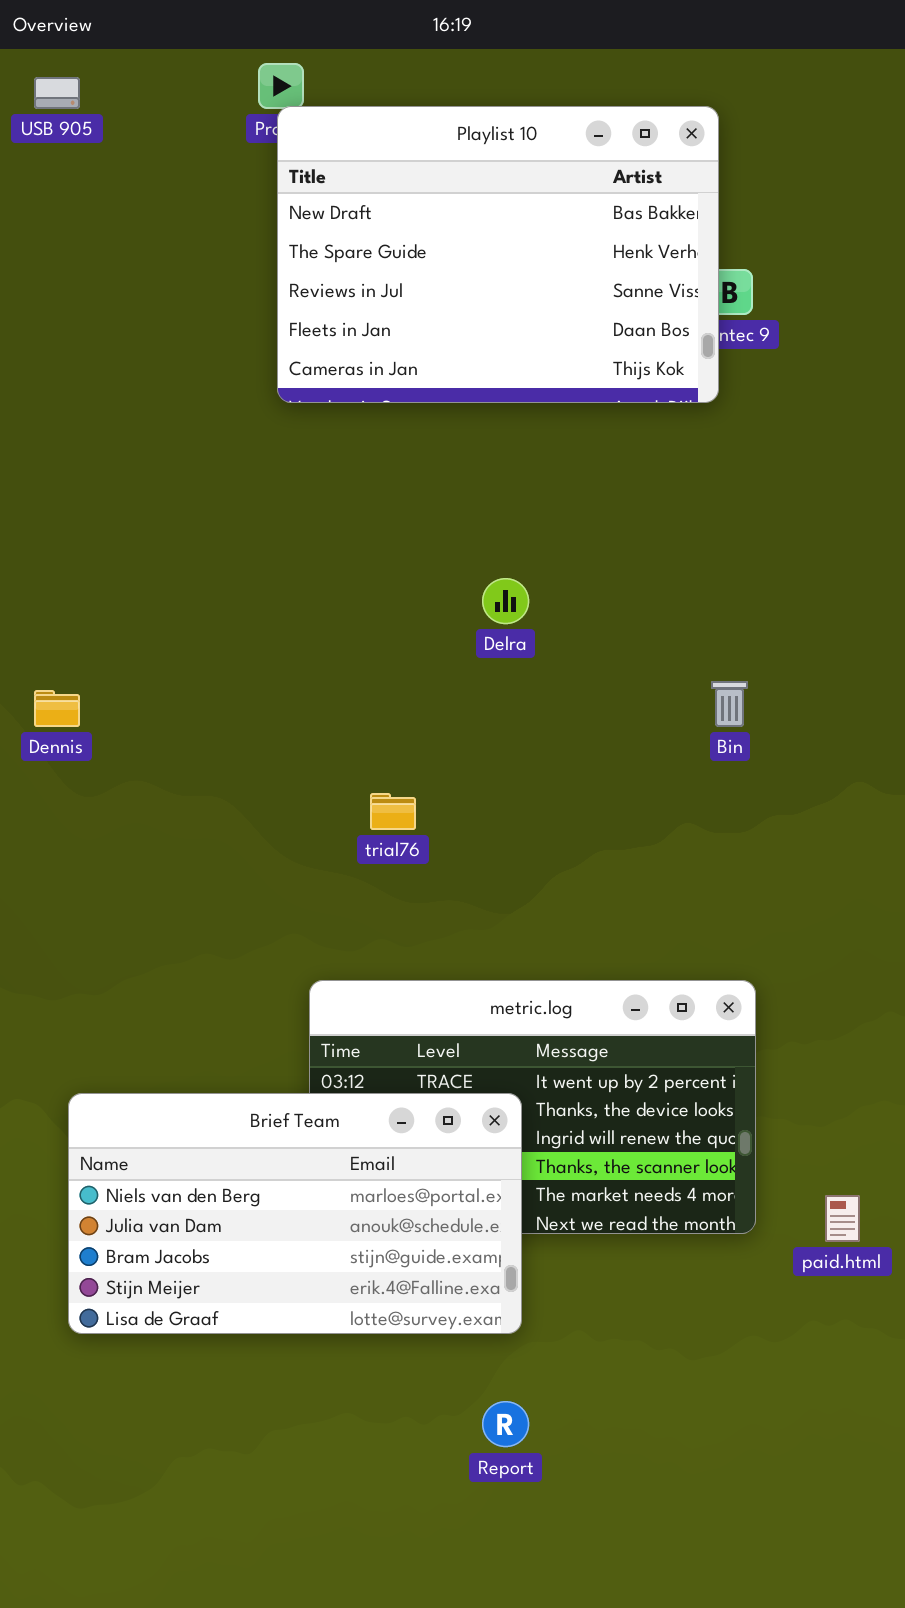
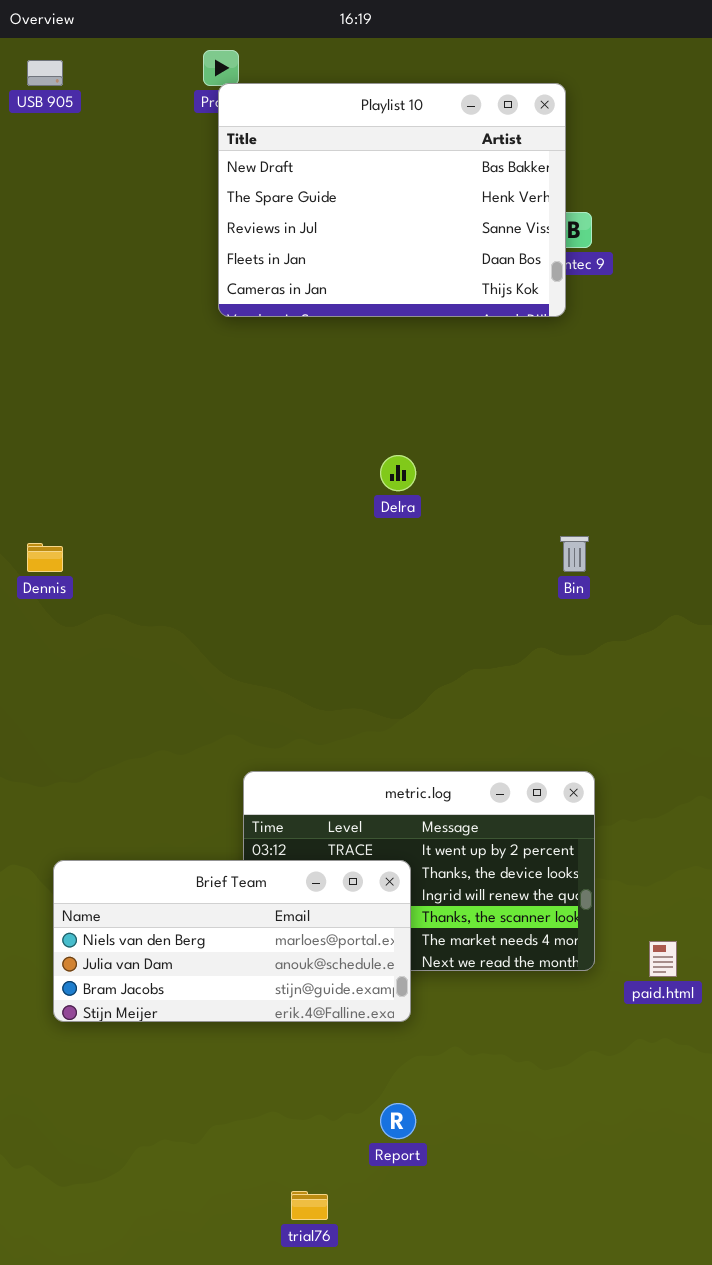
trial76: [370,793,416,830] -> [291,1191,328,1220], moved
Brief Team: [68,1093,522,1334] -> [53,860,411,1022], resized

